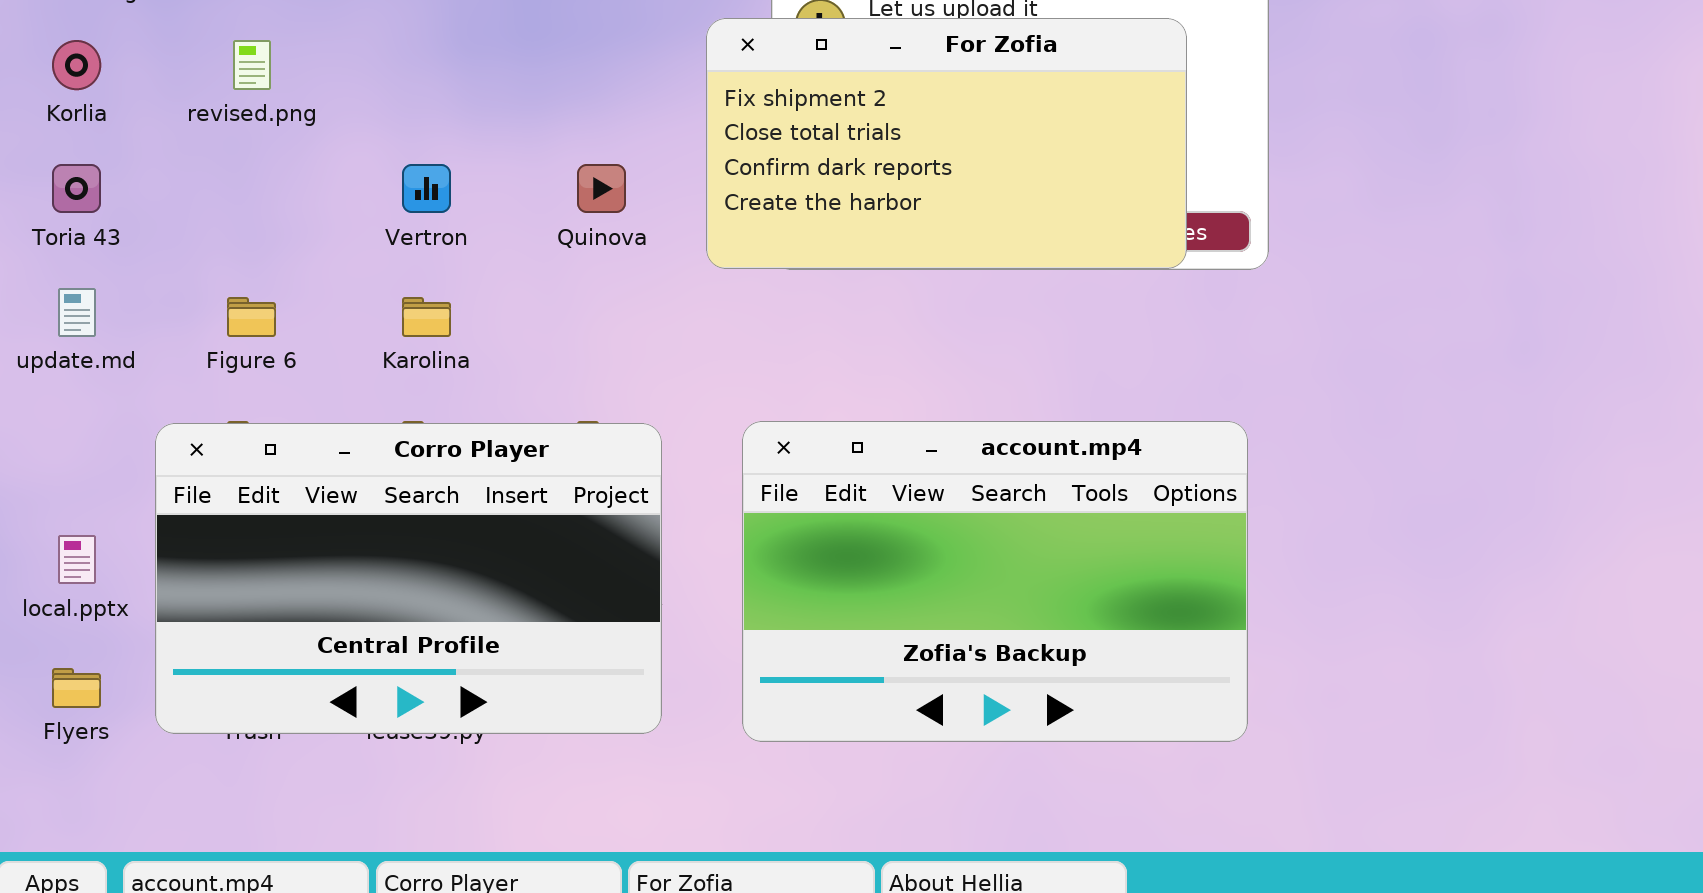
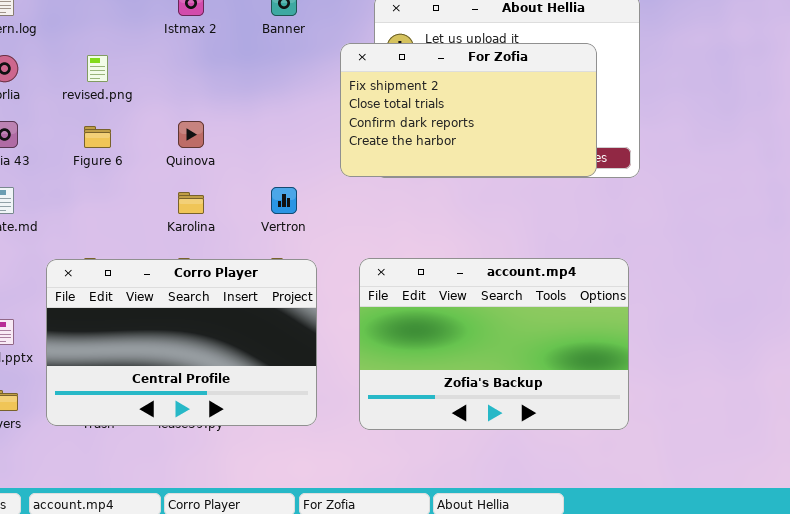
Vertron: [402,164,451,213] -> [271,187,297,214], moved
Quinova: [577,164,626,213] -> [178,121,204,148], moved
Figure 6: [227,297,276,337] -> [84,126,111,148], moved

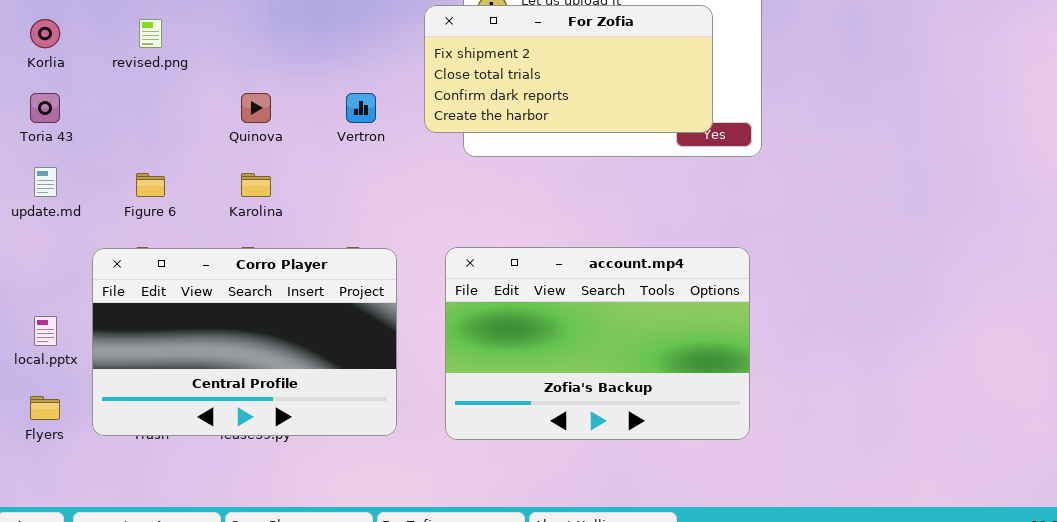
For Zofia: [340,43,597,177] -> [424,5,713,133], resized
Figure 6: [84,126,111,148] -> [136,173,165,197], moved
Vertron: [271,187,297,214] -> [346,93,376,123], moved

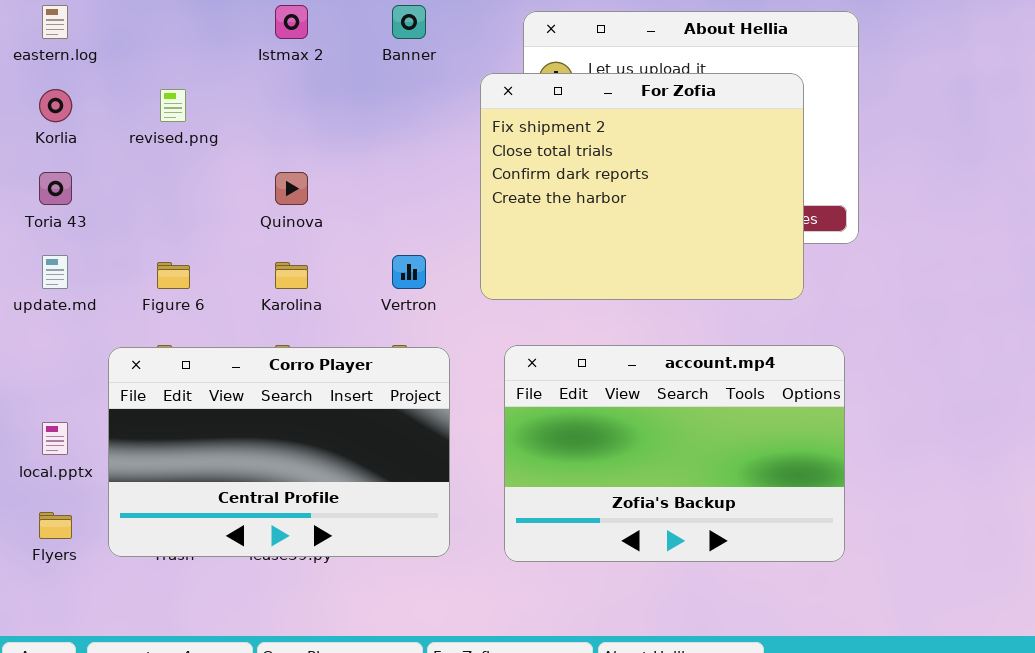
For Zofia: [424,5,713,133] -> [480,73,804,300], resized
Vertron: [346,93,376,123] -> [392,255,426,289], moved

